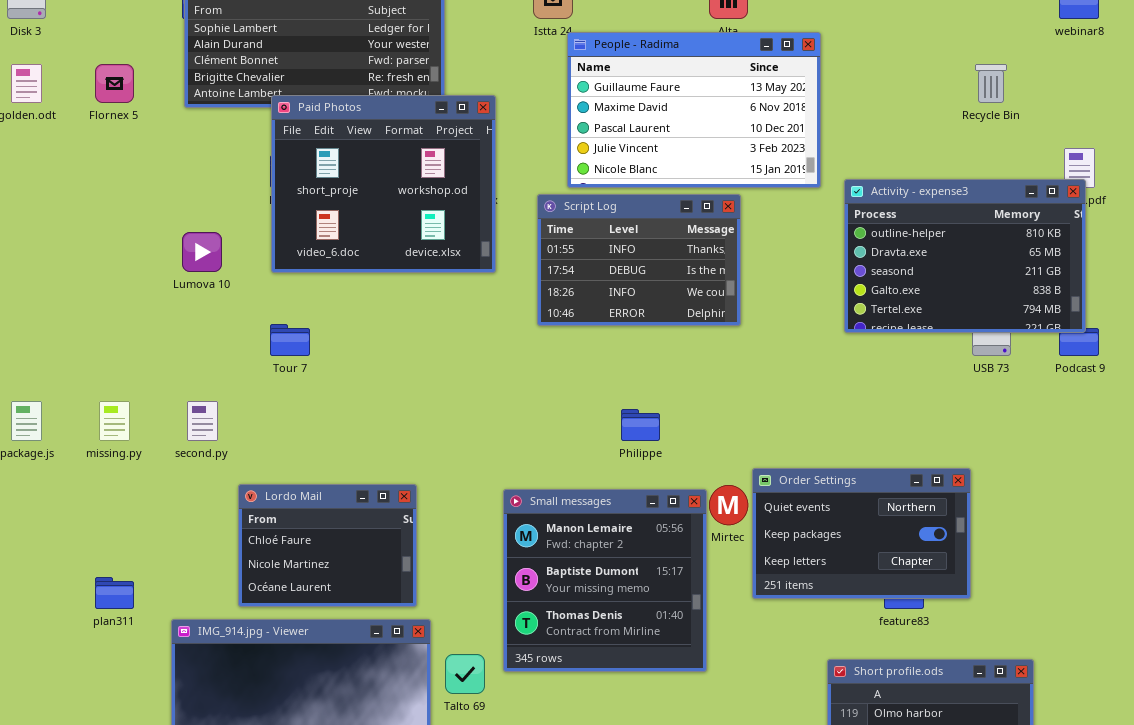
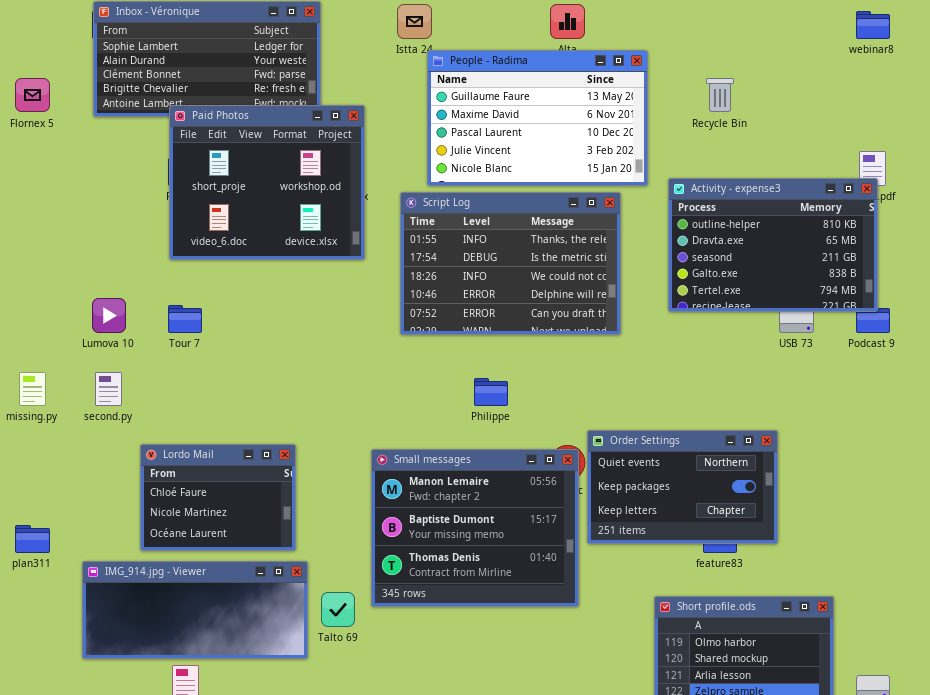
Recycle Bin: [975,64,1007,103] -> [706,78,734,112], moved
Script Log: [537,194,741,326] -> [400,192,621,335], resized
Lumova 10: [182,232,222,272] -> [92,298,126,333], moved
Small messages: [503,489,707,672] -> [371,449,579,607], resized

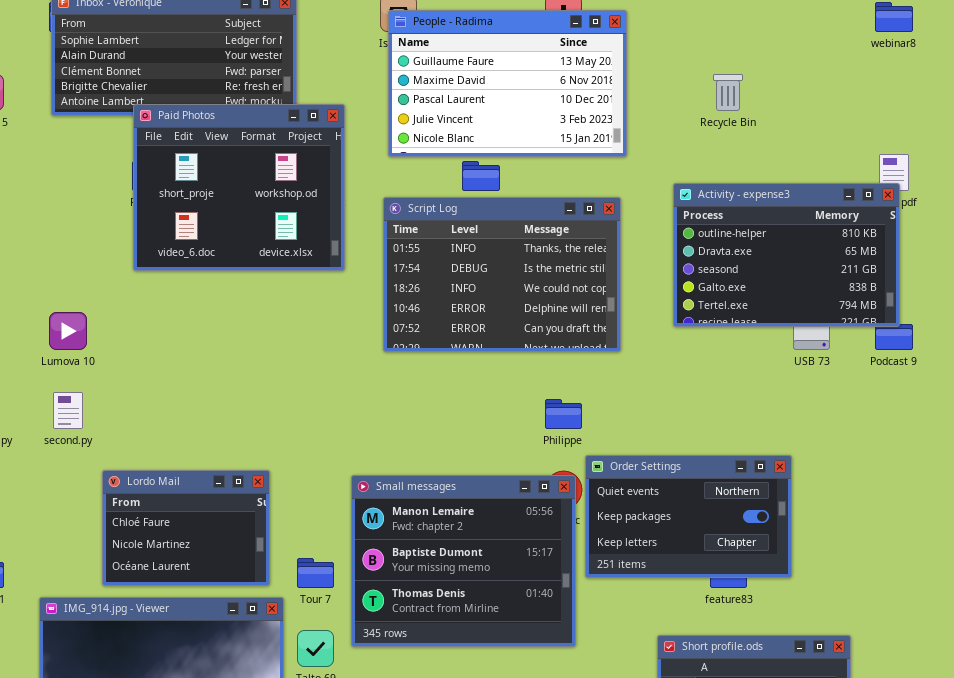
People - Radima: [427,50,648,186] -> [388,10,627,157], moved
Tour 7: [168,305,202,333] -> [297,558,334,588], moved
Philippe: [474,378,508,406] -> [545,399,582,429], moved

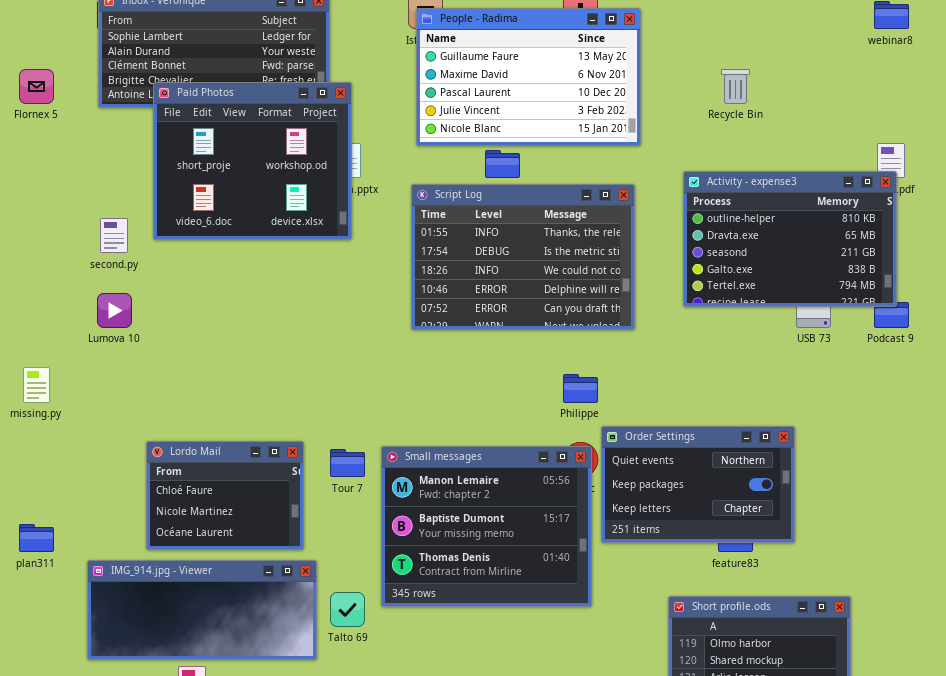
Paid Photos: [133,104,345,271] -> [153,82,352,240], moved
second.py: [53,392,83,429] -> [100,218,128,253], moved
Tour 7: [297,558,334,588] -> [330,449,365,477], moved

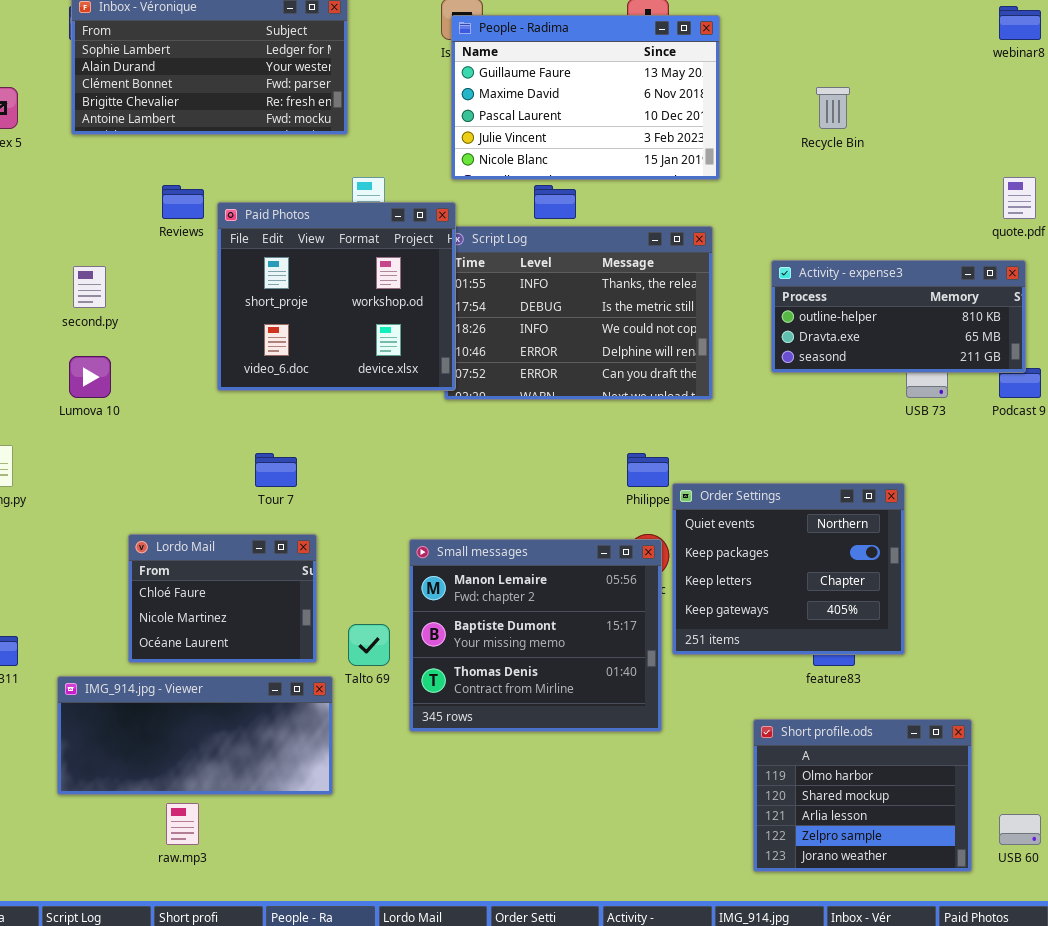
Paid Photos: [153,82,352,240] -> [217,202,456,391], moved
Activity - expense3: [683,171,897,307] -> [771,260,1026,373], resized
Order Settings: [601,426,795,543] -> [672,483,905,655], resized
Tour 7: [330,449,365,477] -> [255,453,297,487], moved
Talto 69: [330,592,365,627] -> [348,624,390,666], moved

